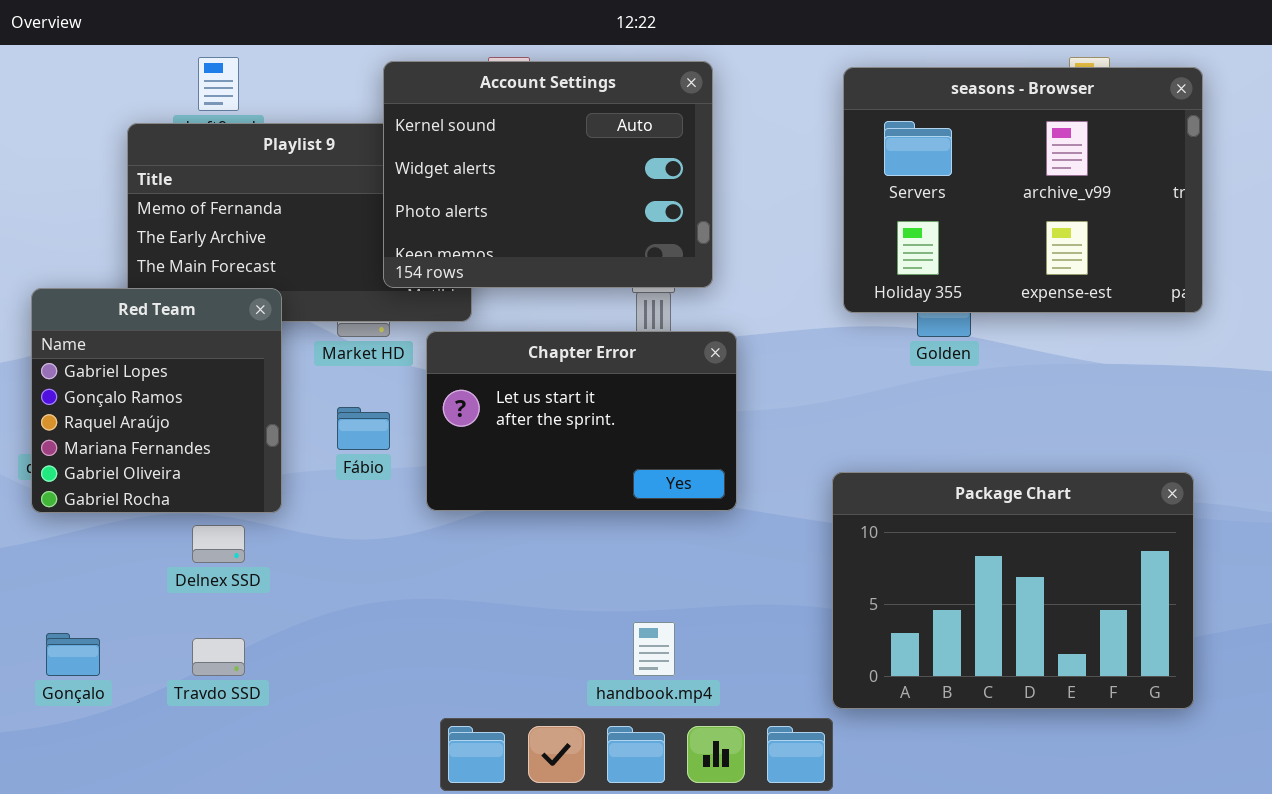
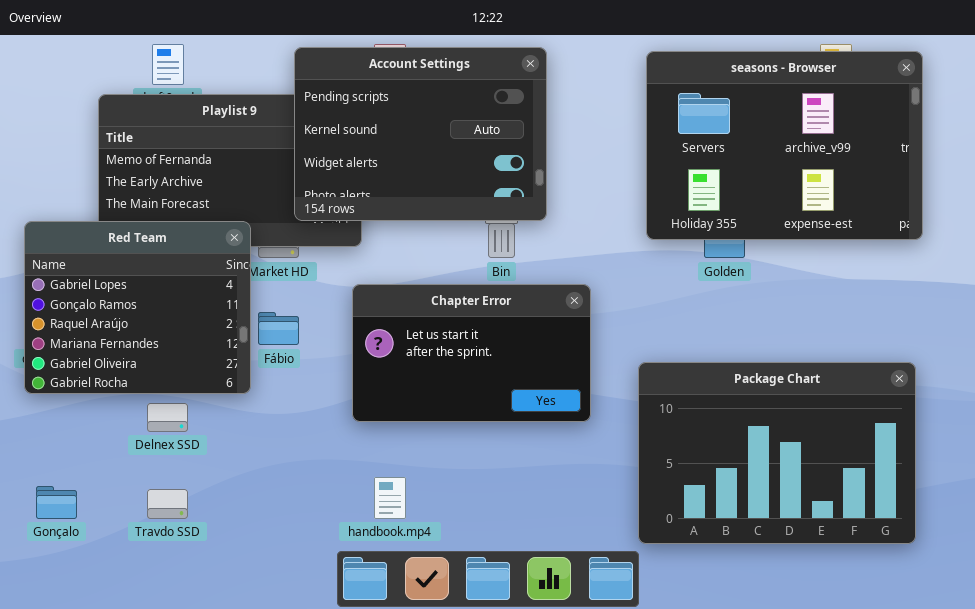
Account Settings: [383,61,713,288] -> [294,47,547,221], scrolled up 1 row
Red Team: [31,288,282,513] -> [24,221,251,394], resized
Chapter Error: [426,331,737,511] -> [352,284,591,422], moved
handbook.mp4: [633,622,675,676] -> [374,477,406,519], moved

